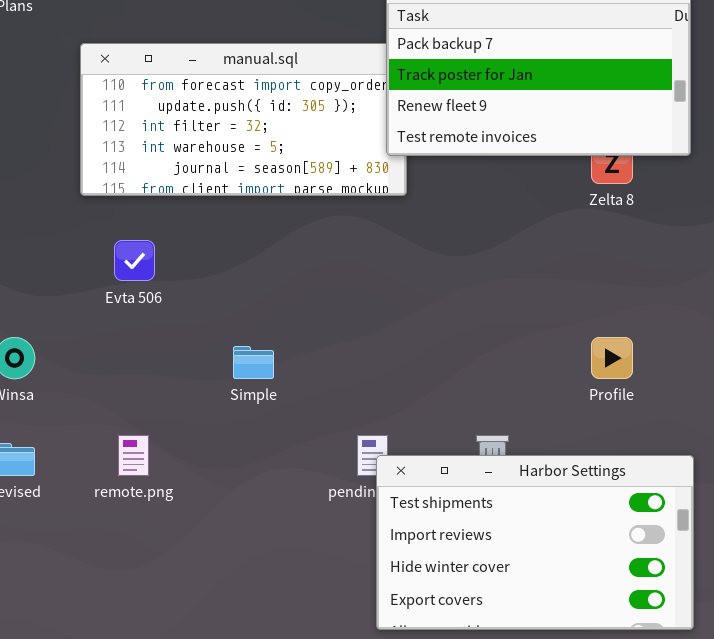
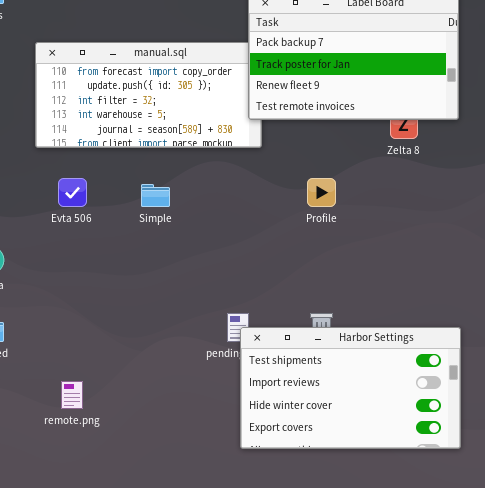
Profile: [591,337,633,379] -> [307,178,336,207], moved
Simple: [233,346,274,379] -> [141,184,170,207], moved
remote.png: [118,435,149,476] -> [61,381,83,409], moved

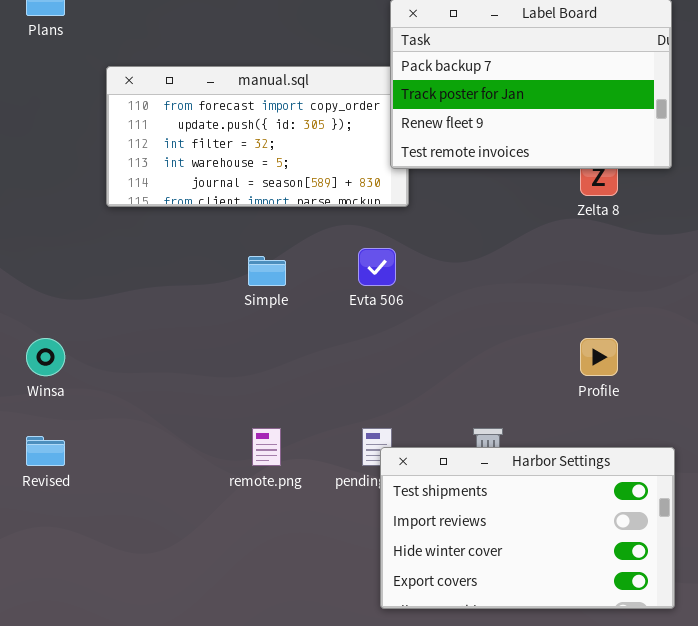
Evta 506: [58,178,87,207] -> [358,248,396,286], moved
Profile: [307,178,336,207] -> [580,338,618,376], moved
remote.png: [61,381,83,409] -> [252,428,281,466], moved

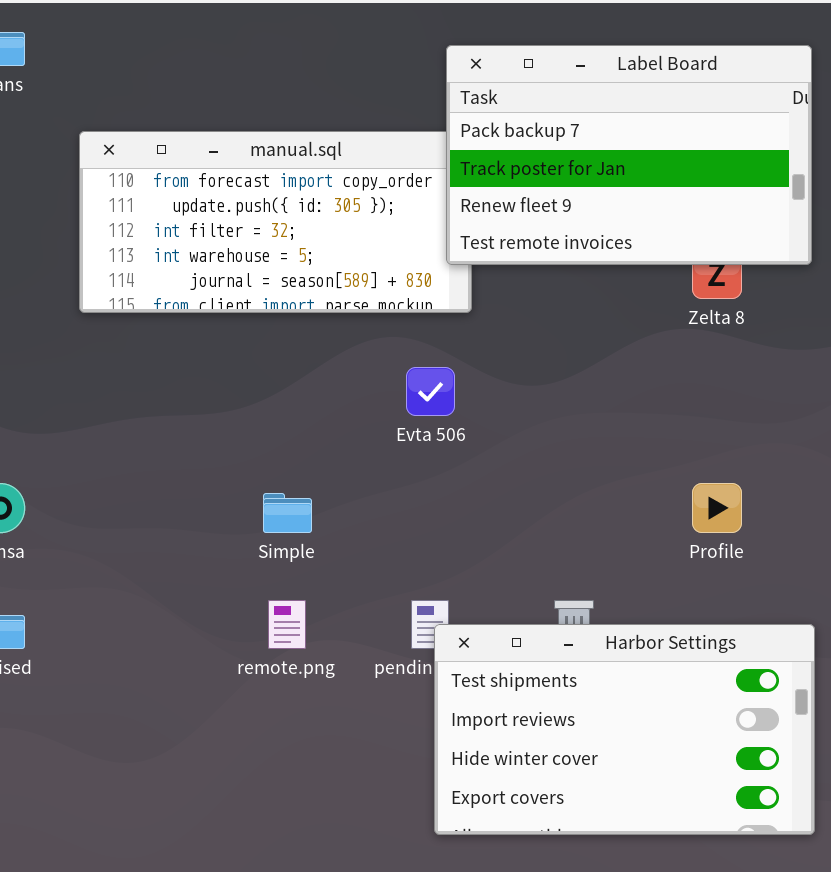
Simple: [248,256,286,286] -> [263,493,312,533], moved

